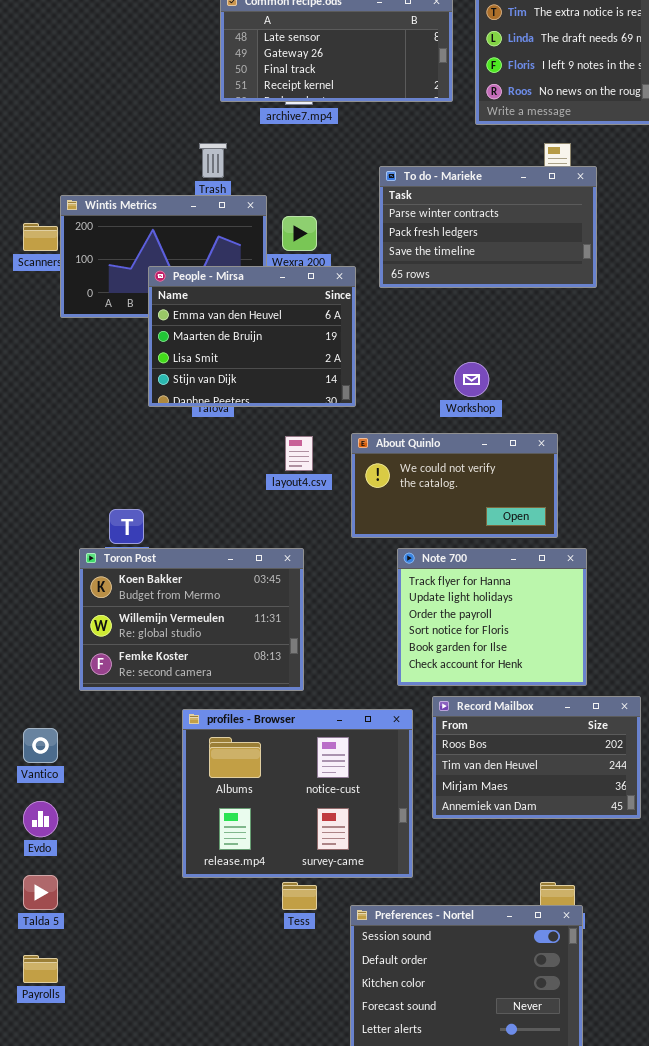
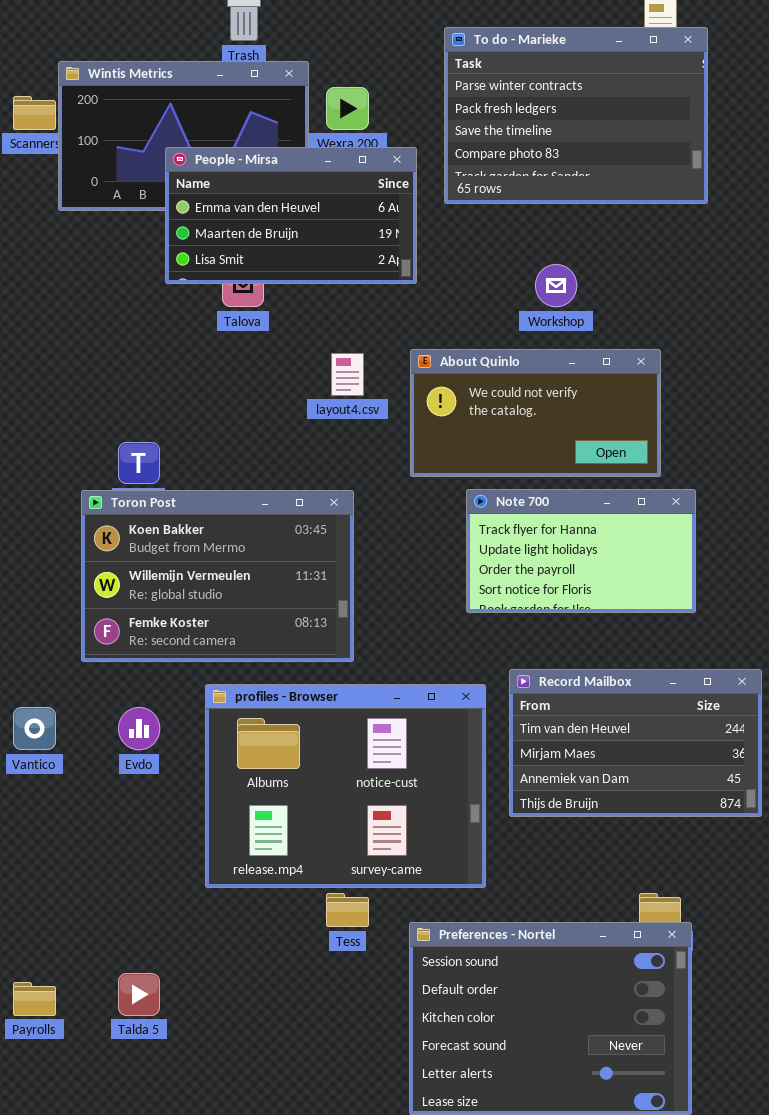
To do - Marieke: [379,166,597,288] -> [444,27,708,204], resized
People - Mirsa: [148,266,356,407] -> [165,147,417,284], resized
Note 700: [397,548,587,686] -> [466,489,696,613], resized
Record Mailbox: [432,696,641,819] -> [509,669,762,817], scrolled down 1 row
Evdo: [23,801,58,837] -> [118,707,160,750], moved
Talda 5: [23,875,58,910] -> [118,973,160,1016], moved

